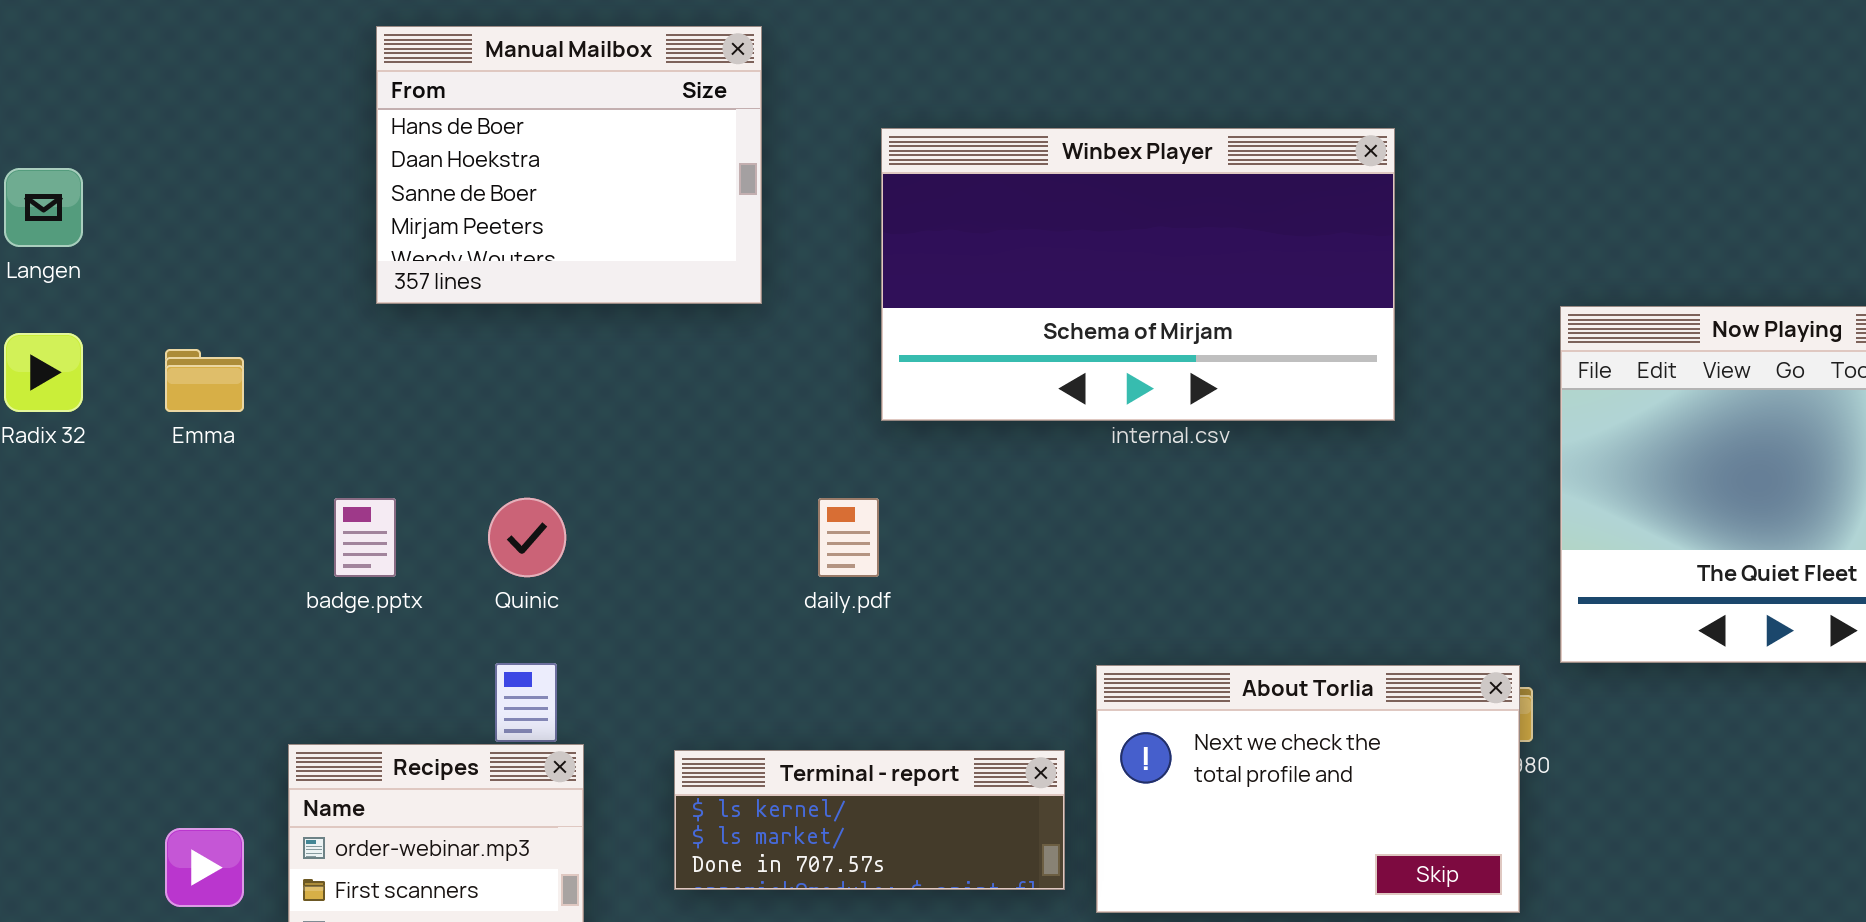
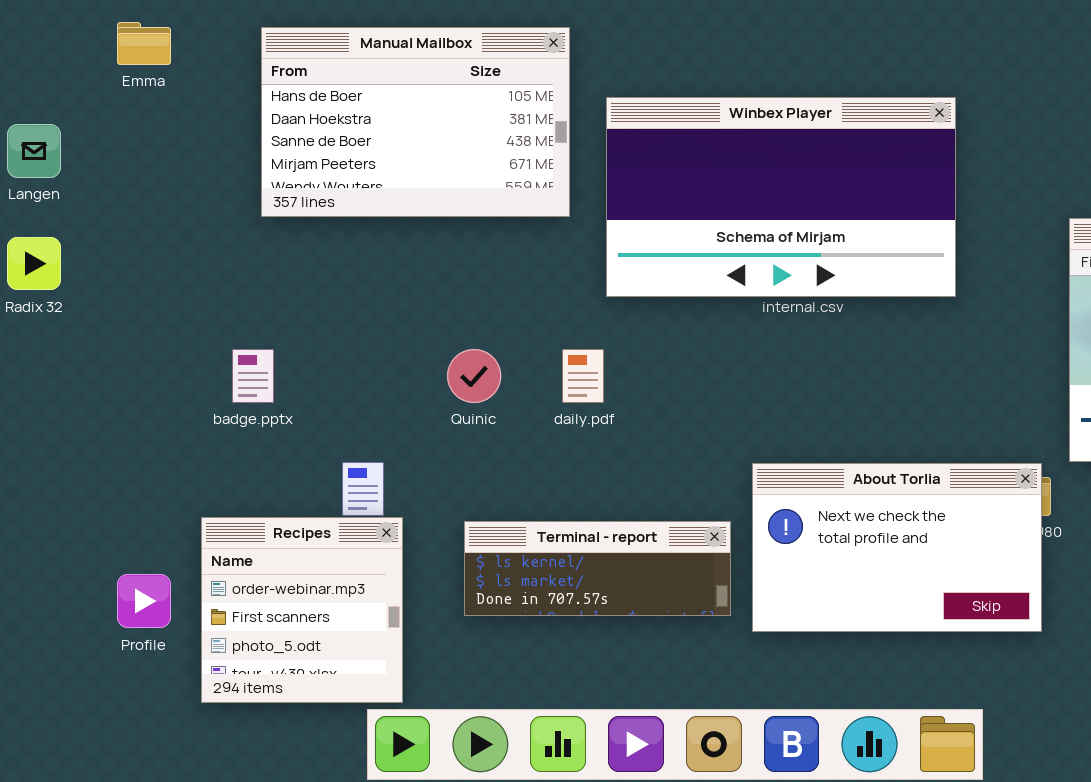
Manual Mailbox: [376,26,762,304] -> [261,27,570,217], resized
Emma: [165,349,244,412] -> [117,22,171,65], moved
Quinic: [488,498,566,577] -> [447,349,501,403], moved

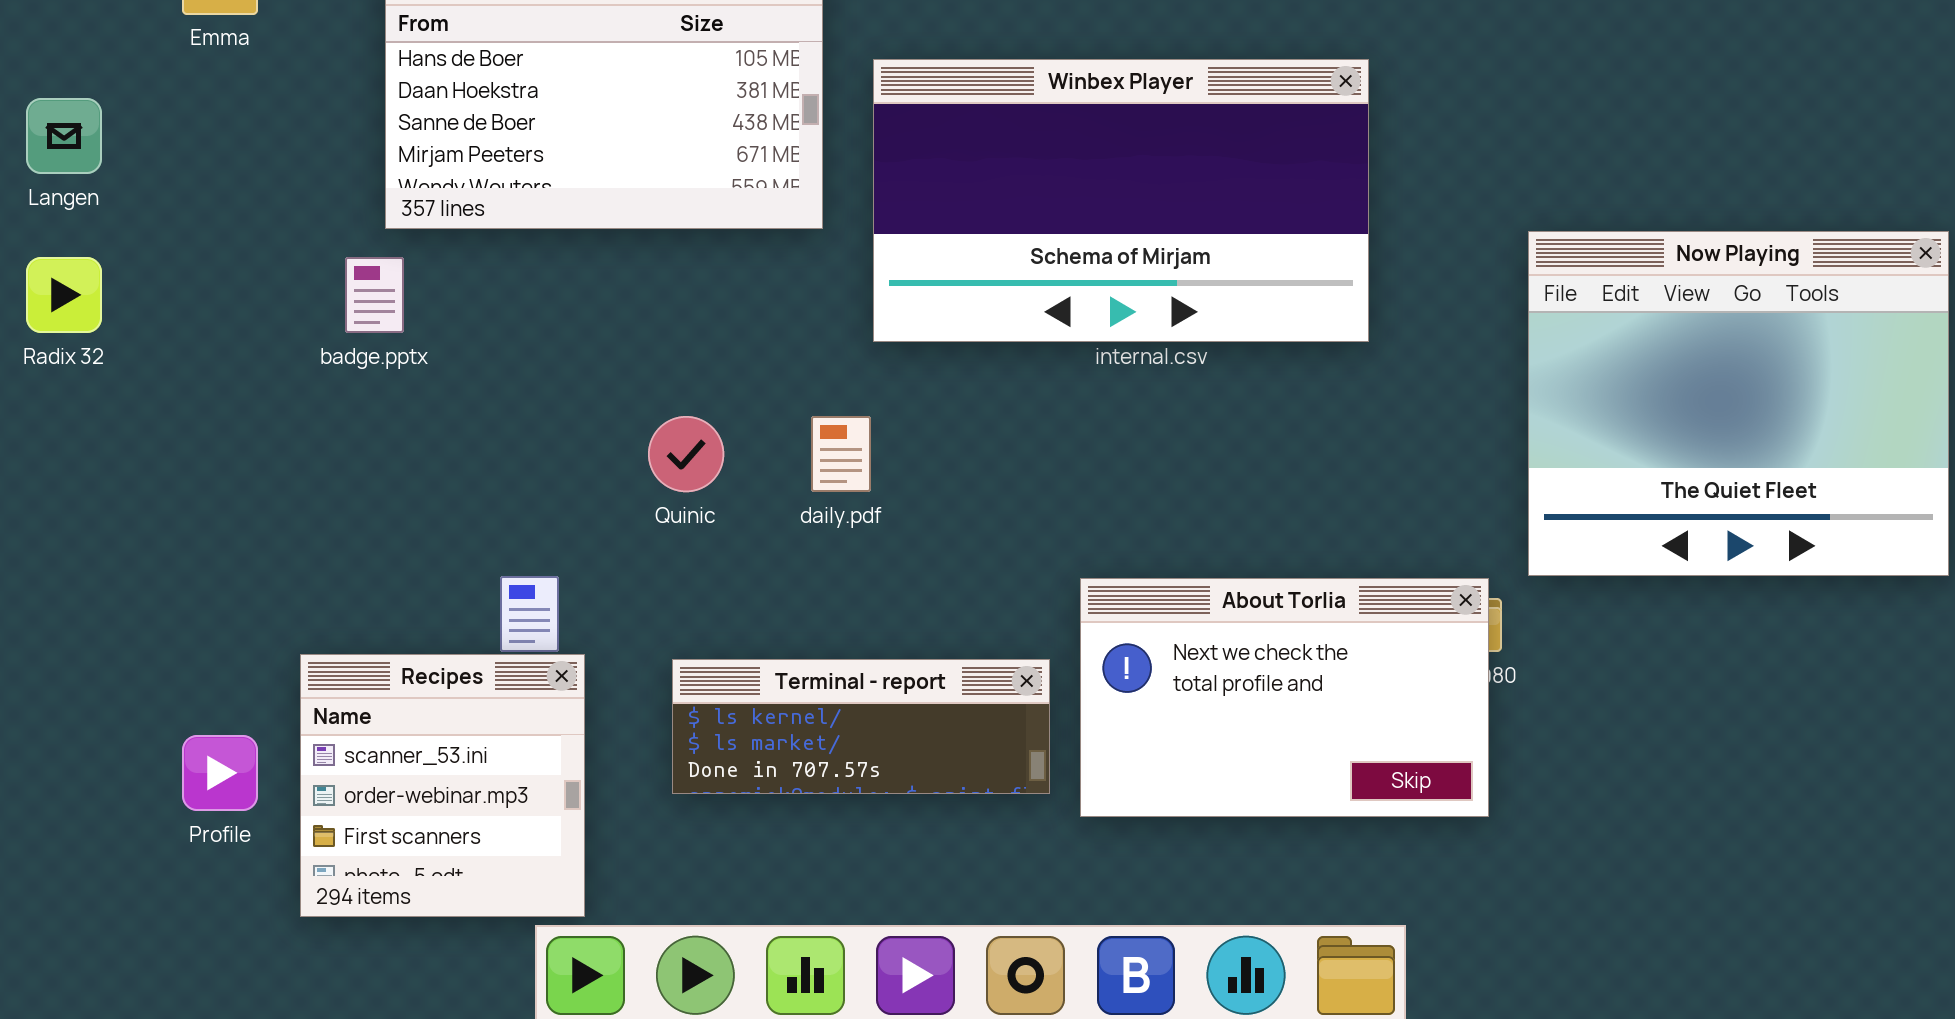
badge.pptx: [232,349,274,403] -> [345,257,404,333], moved
Recipes: [201,517,403,703] -> [300,654,585,917], scrolled up 1 row

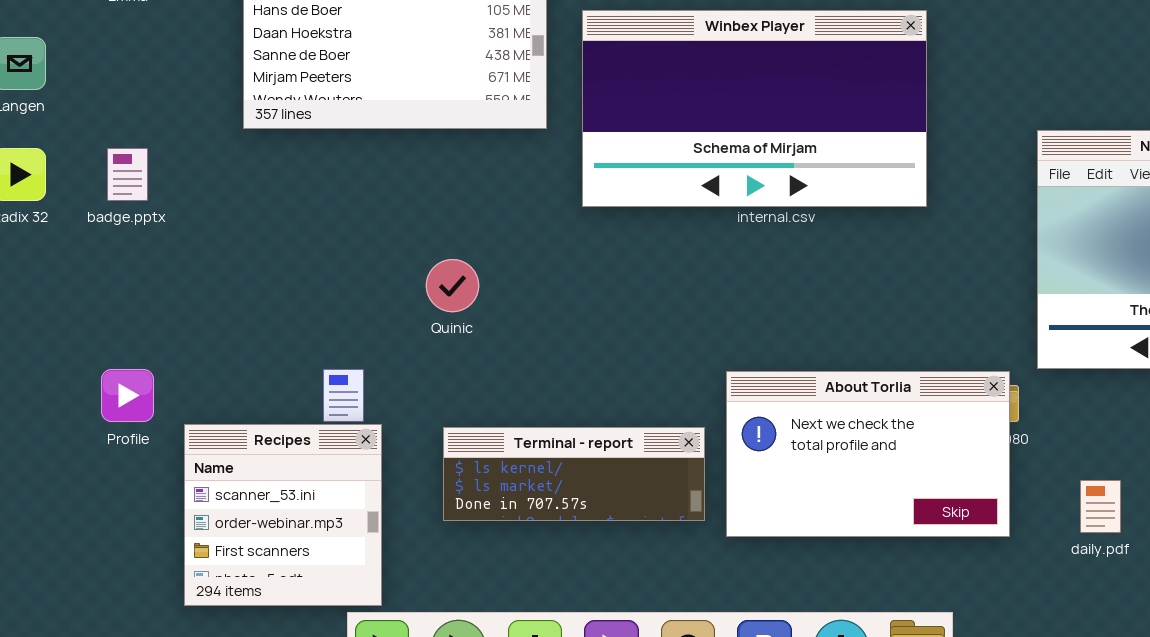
badge.pptx: [345,257,404,333] -> [107,148,148,201], moved
daily.pdf: [811,416,871,492] -> [1080,480,1121,533], moved
Profile: [182,735,258,811] -> [101,369,154,422], moved

